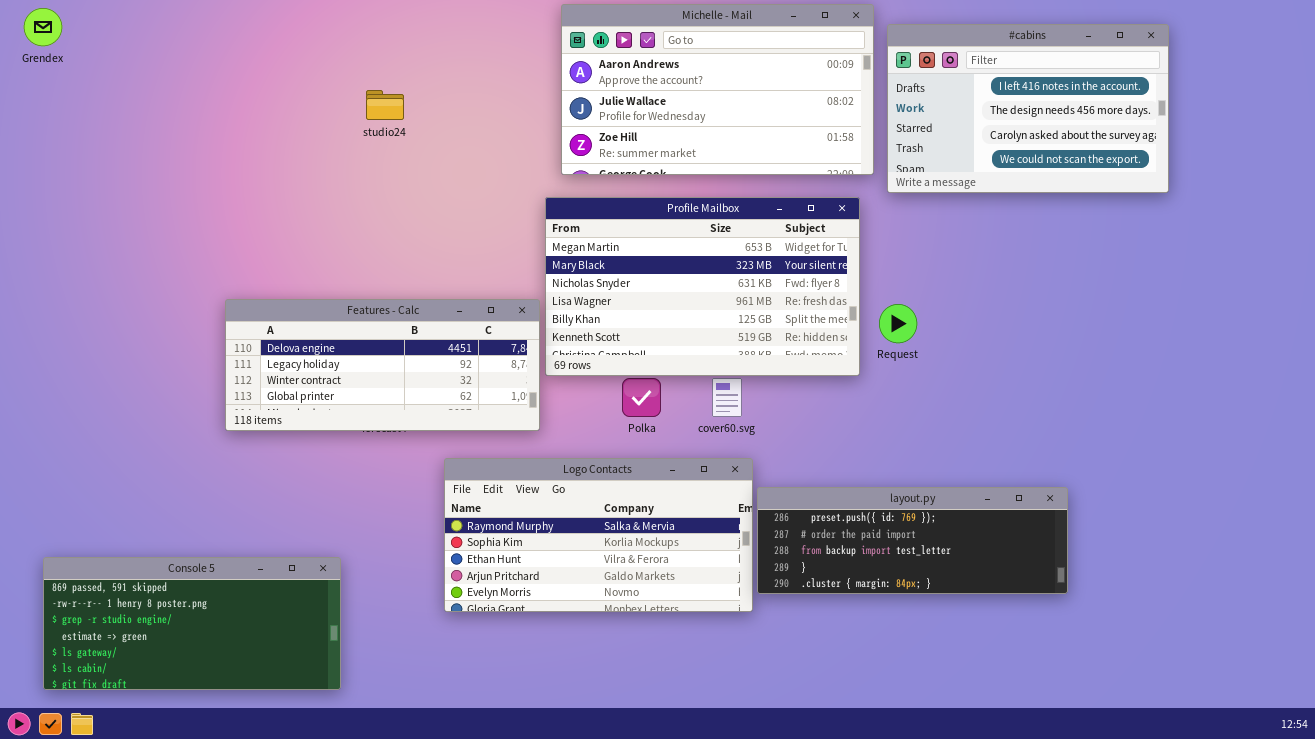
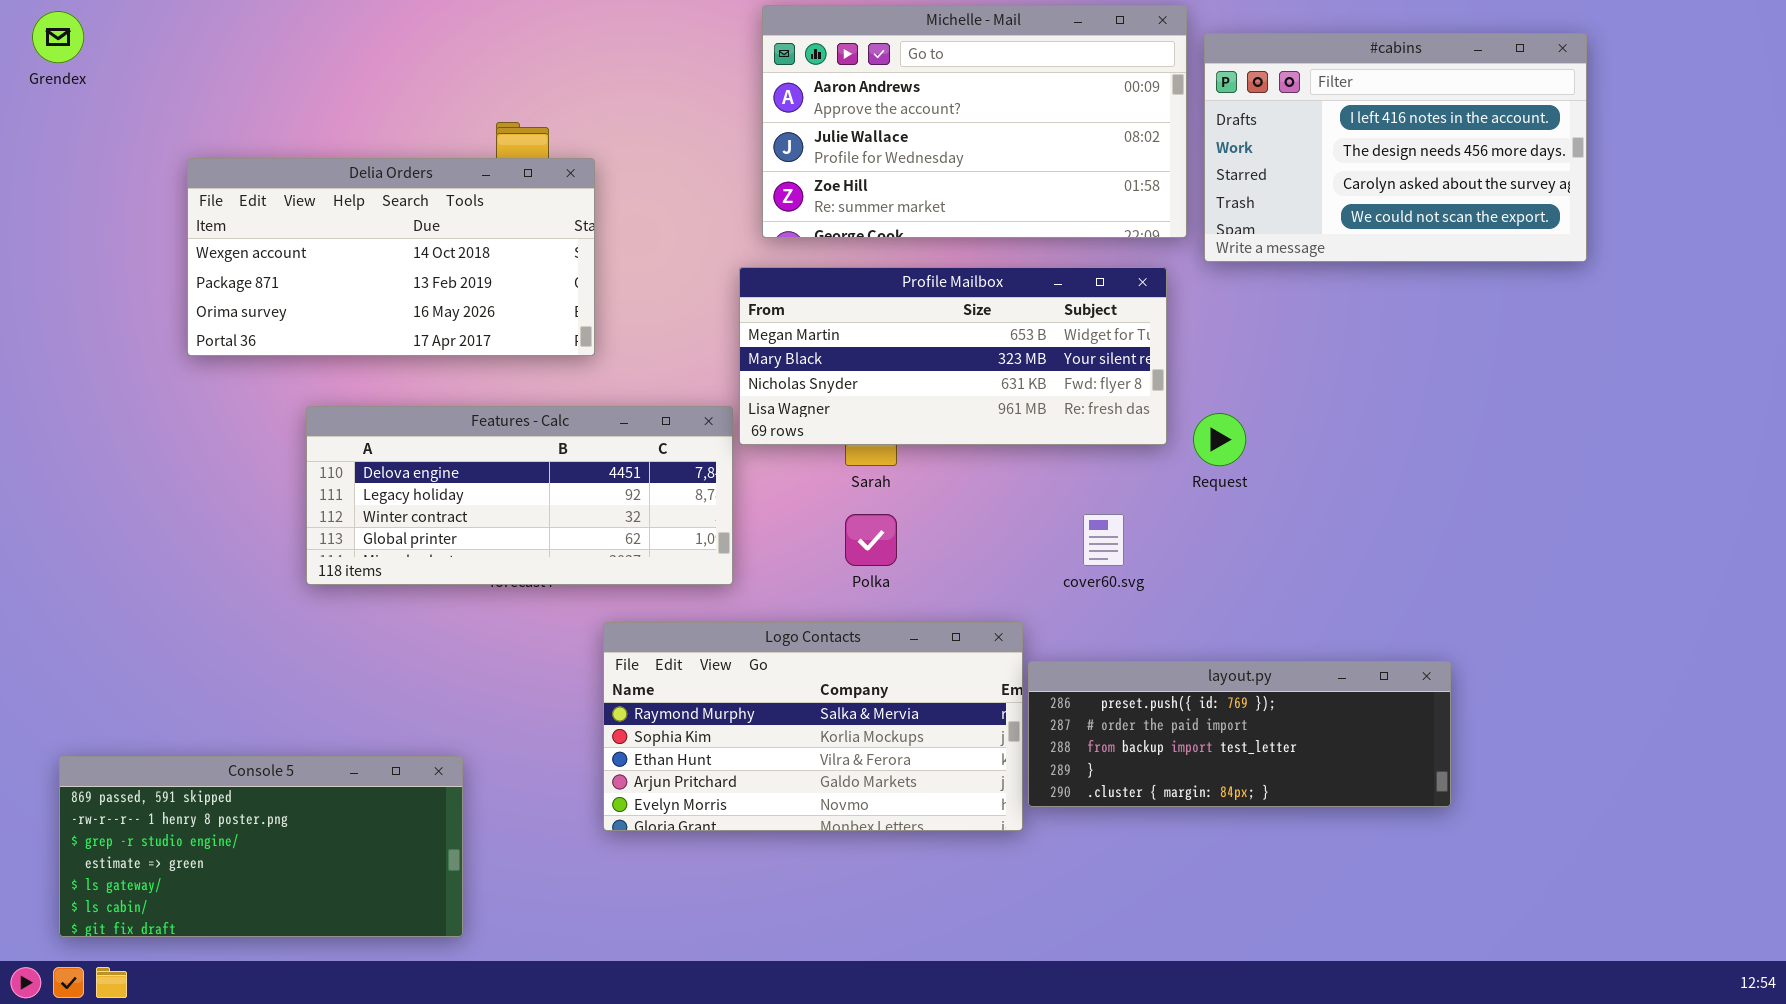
Delia Orders: none -> [187,158,595,356], opened
Profile Mailbox: [545,197,860,376] -> [739,267,1167,445], resized
cover60.svg: [712,378,742,417] -> [1083,514,1124,566], moved

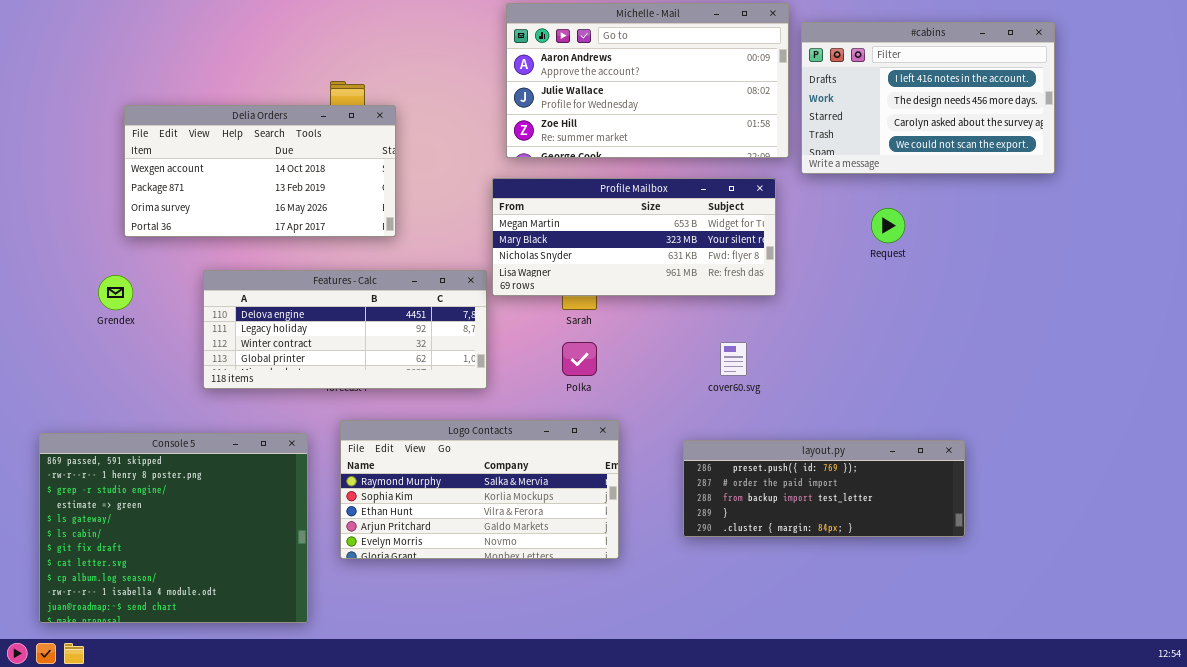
Grendex: [32,11,84,63] -> [98,275,133,310], moved
Request: [1193,413,1246,466] -> [871,208,905,243], moved
Logo Contacts: [603,622,1023,831] -> [340,420,619,559], moved
Console 5: [59,756,463,937] -> [39,433,308,623], resized

